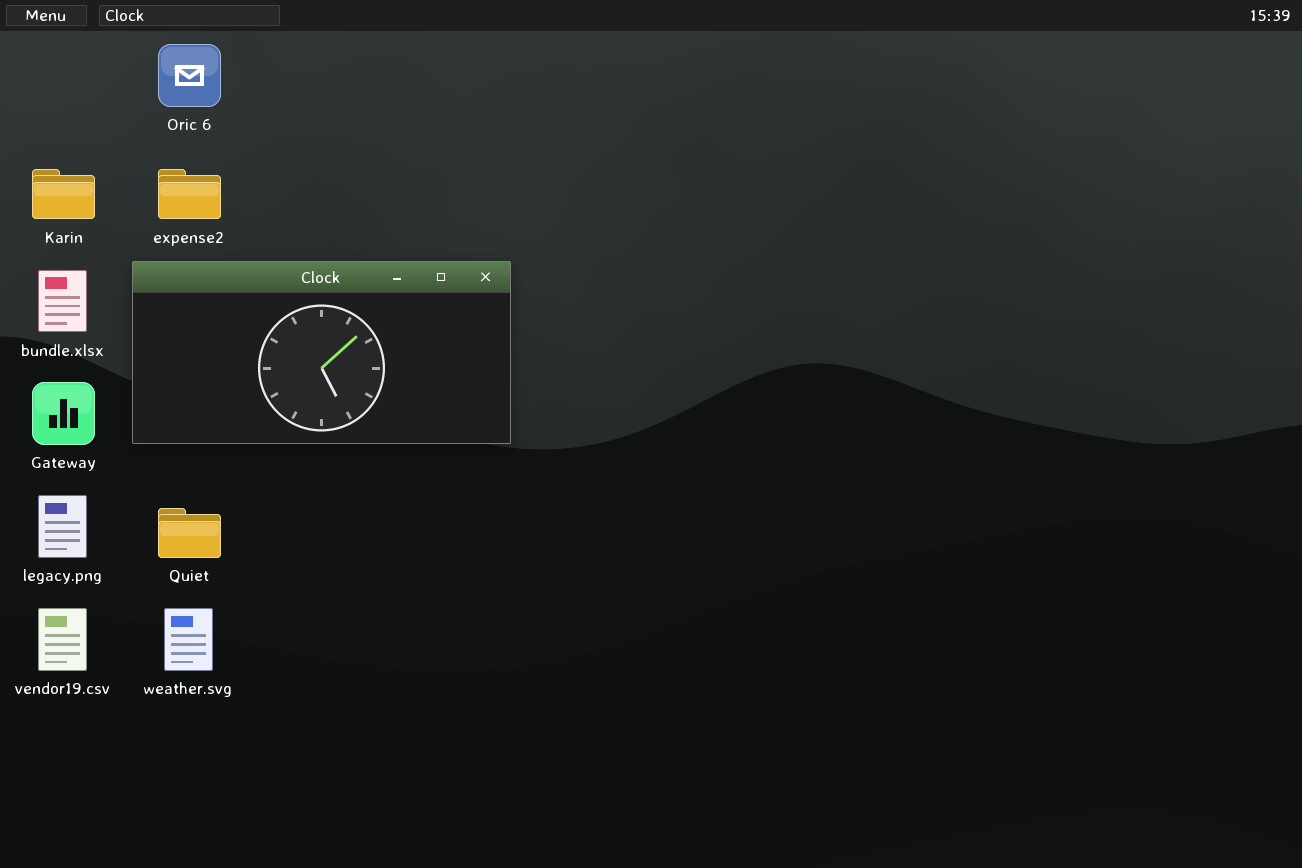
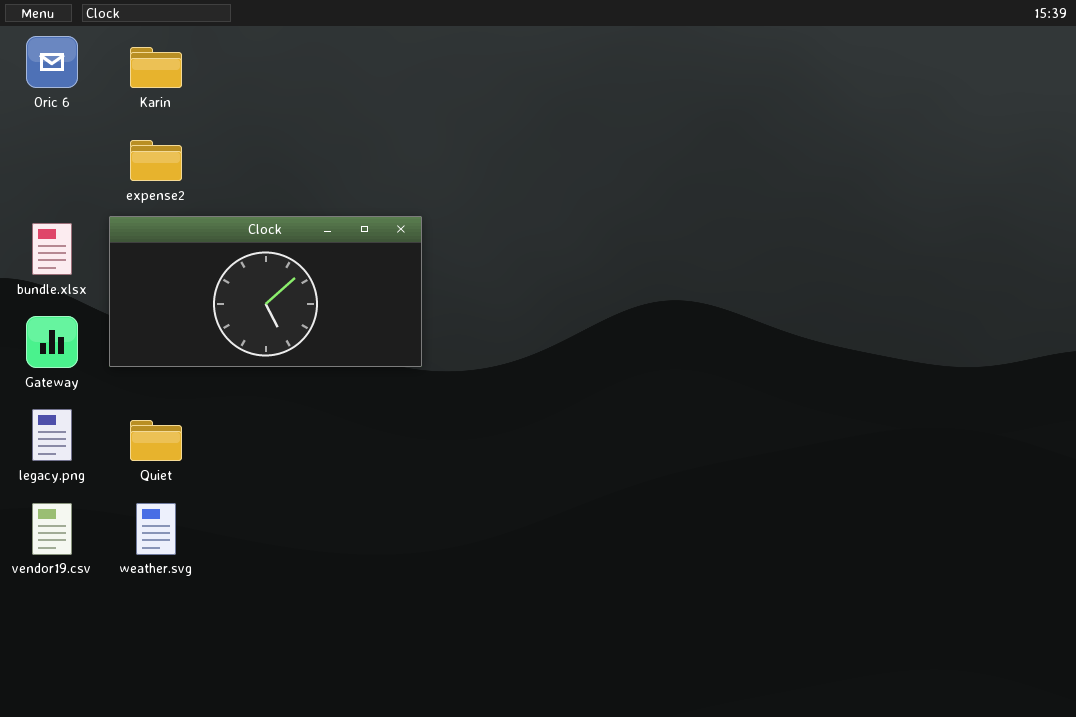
Oric 6: [158,44,221,107] -> [26,36,78,88], moved
Karin: [32,169,95,219] -> [130,47,182,88], moved

